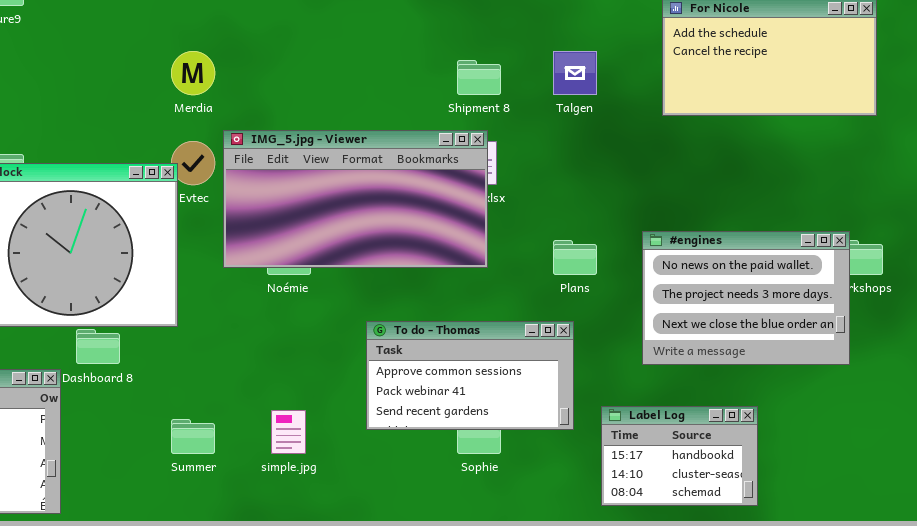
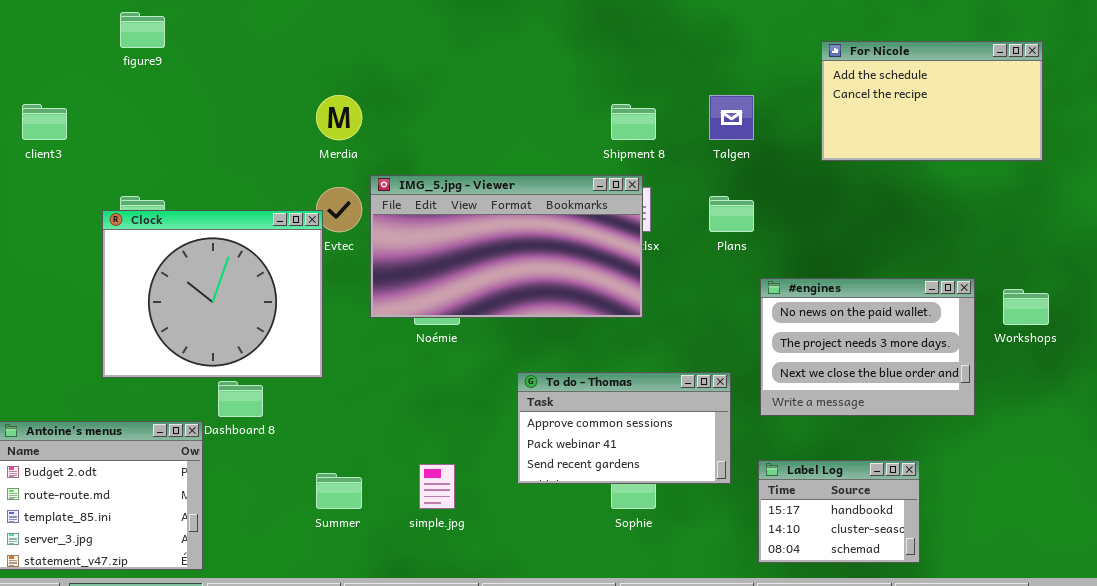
#engines: [642,231,850,365] -> [760,278,975,416], moved
Plans: [553,240,597,275] -> [709,196,754,232], moved

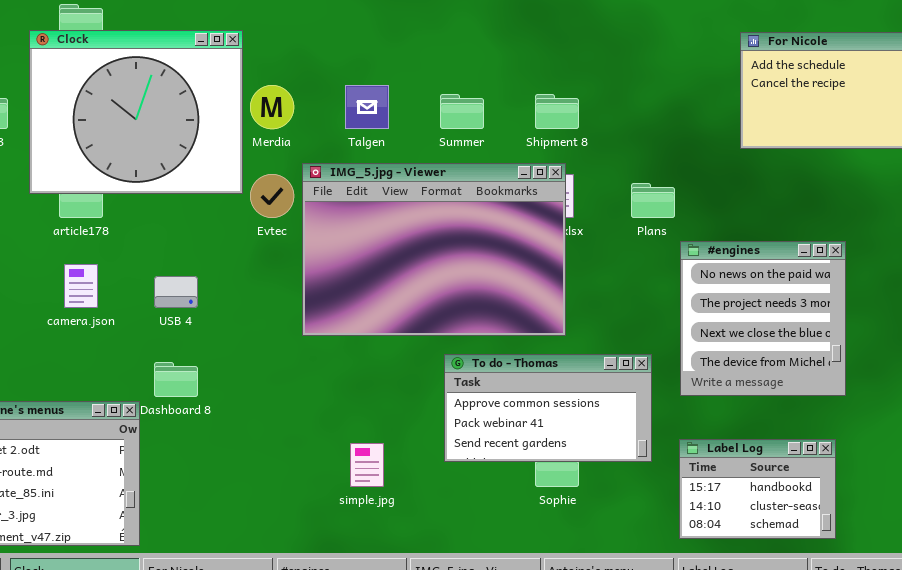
Talgen: [709,95,754,140] -> [345,85,389,129], moved
IMG_5.jpg - Viewer: [370,175,643,318] -> [302,163,566,336], resized
Clock: [102,210,323,378] -> [29,30,243,194], moved
#engines: [760,278,975,416] -> [680,241,846,396], resized
Summer: [316,473,362,509] -> [440,94,484,129], moved

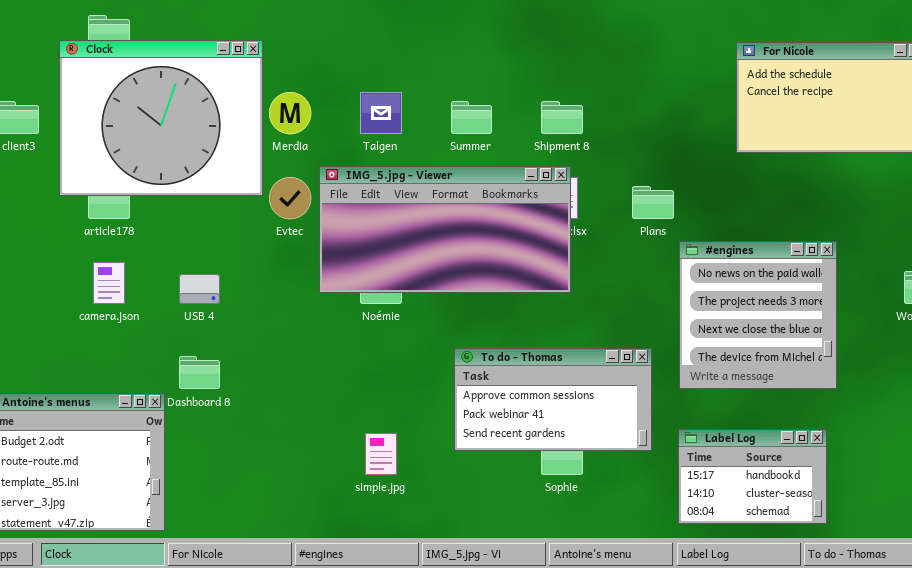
IMG_5.jpg - Viewer: [302,163,566,336] -> [319,166,571,293], resized

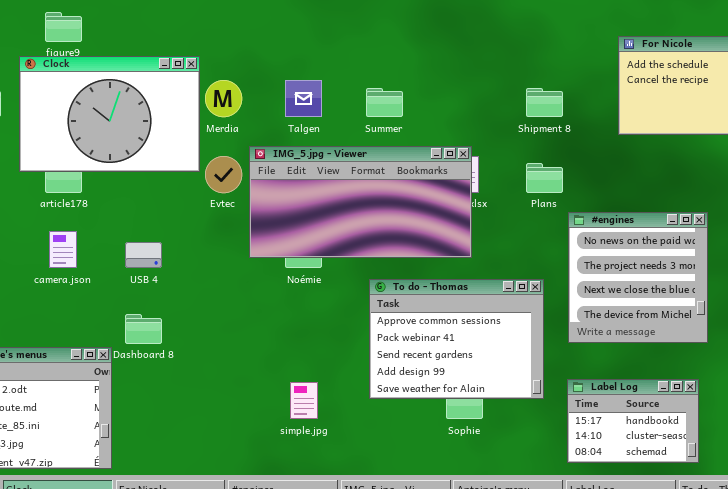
Clock: [59,40,263,196] -> [19,56,200,172], resized
Shipment 8: [541,101,583,134] -> [526,88,563,117], moved
To do - Thomas: [454,348,652,451] -> [369,279,544,399], resized

